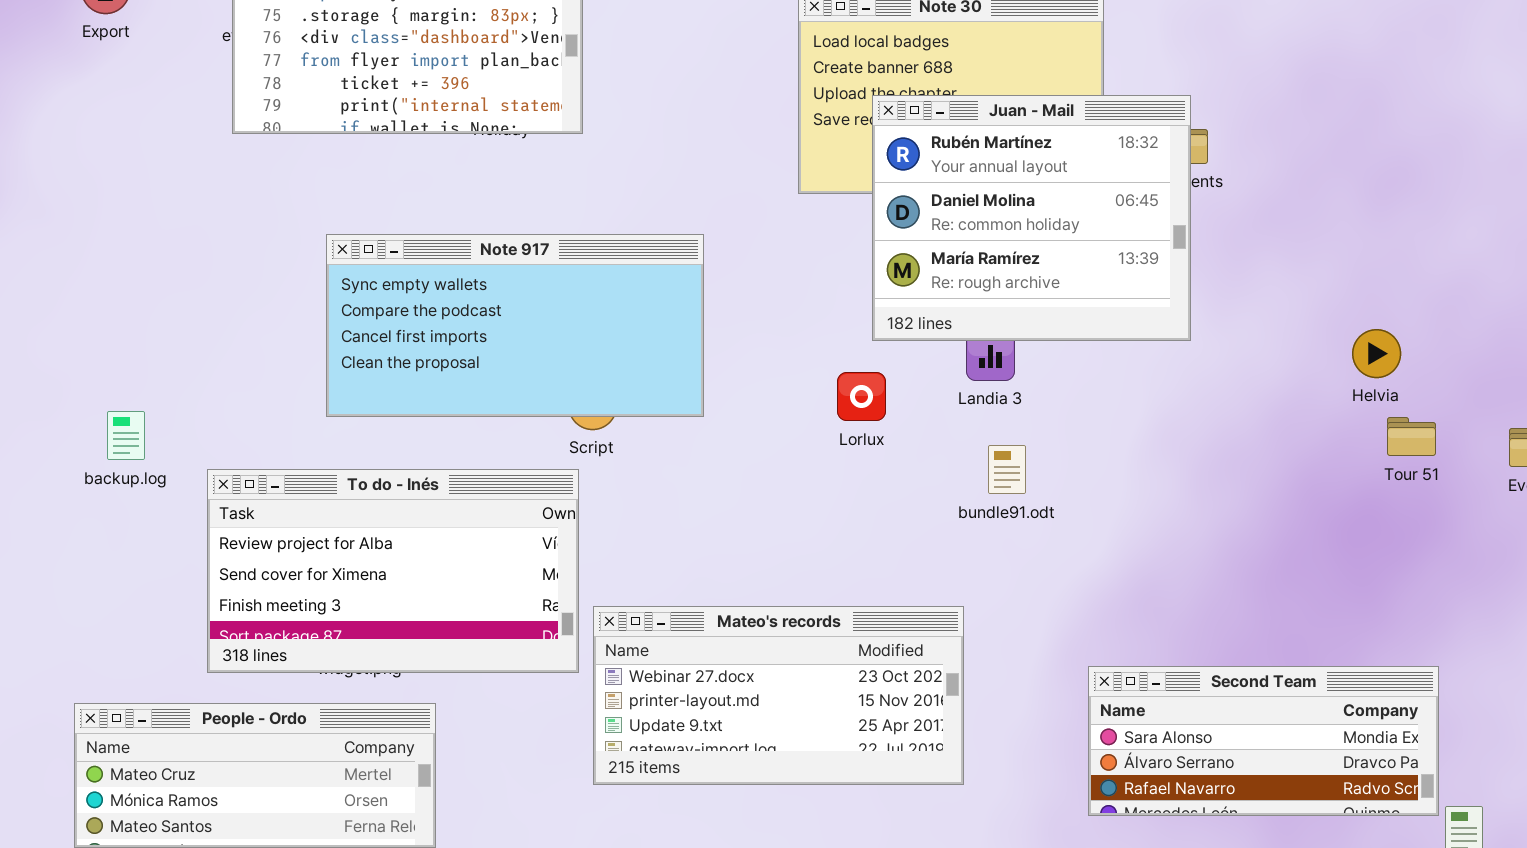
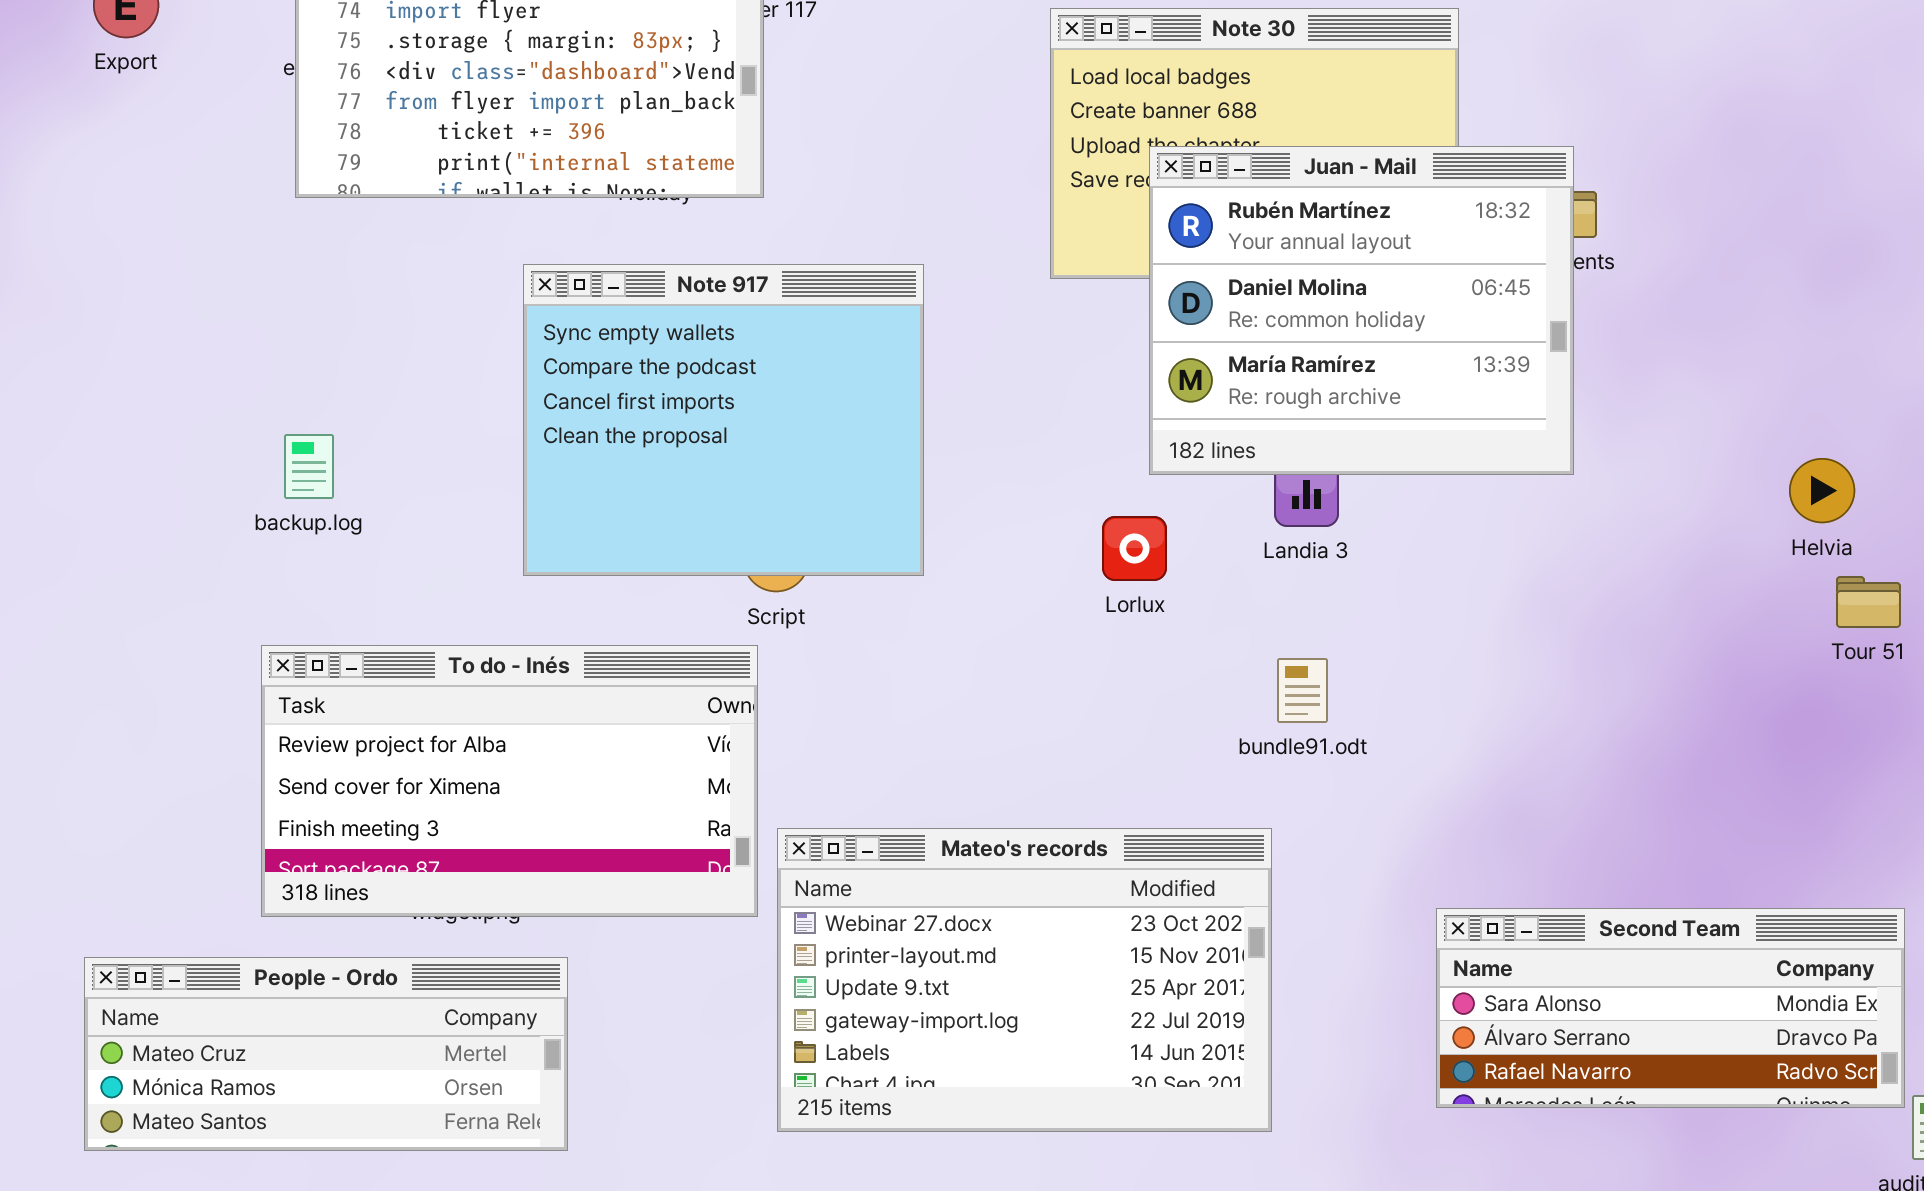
Note 917: [326,234,704,417] -> [523,264,924,576], resized
backup.log: [107,411,145,460] -> [284,434,334,499], moved
bundle91.odt: [988,445,1026,494] -> [1277,658,1328,723], moved
Mateo's records: [593,606,964,785] -> [777,828,1272,1132], resized

